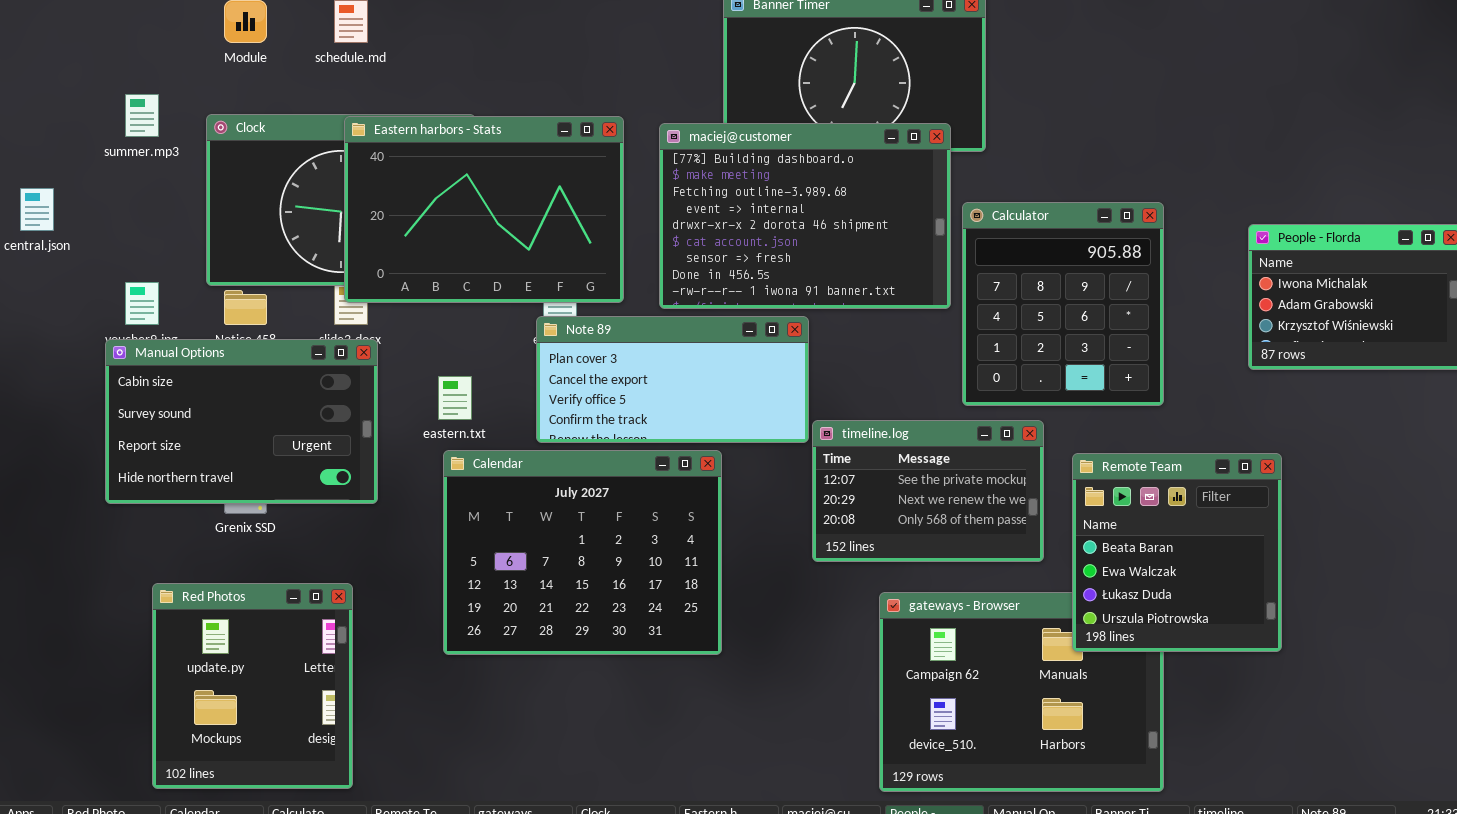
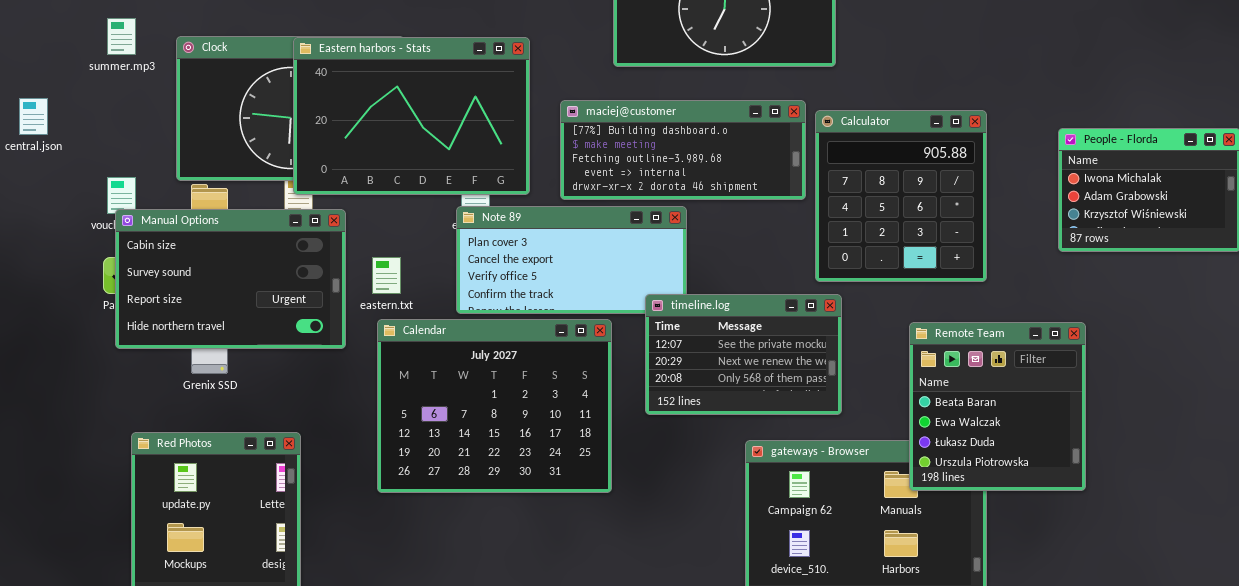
maciej@customer: [659,123,951,309] -> [560,100,806,200], resized
Manual Options: [105,339,378,504] -> [115,209,346,349], moved
timeline.log: [812,420,1044,562] -> [645,294,842,415], moved

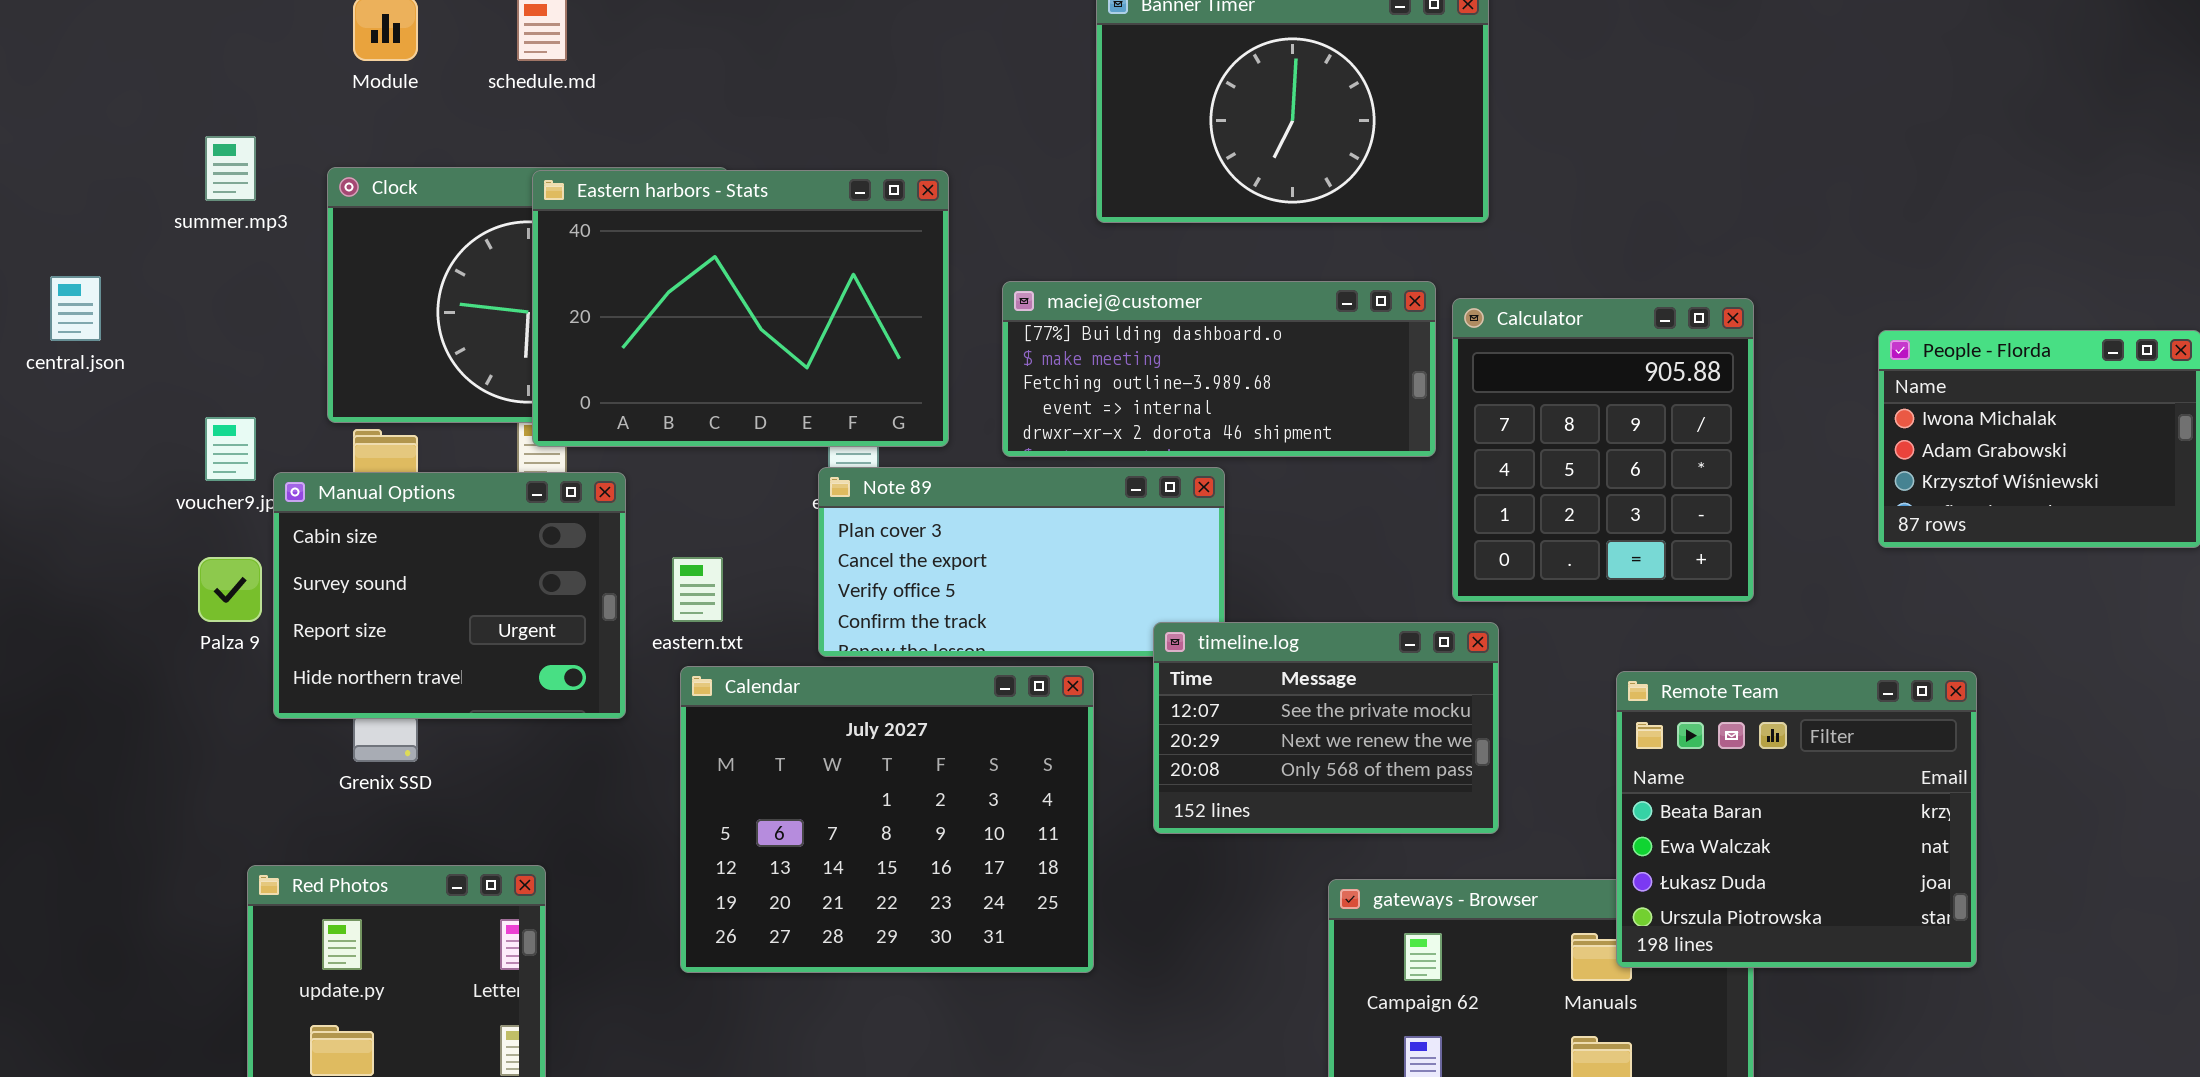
Manual Options: [115,209,346,349] -> [273,472,626,719], resized
Remote Team: [909,322,1086,491] -> [1616,671,1977,968], resized

